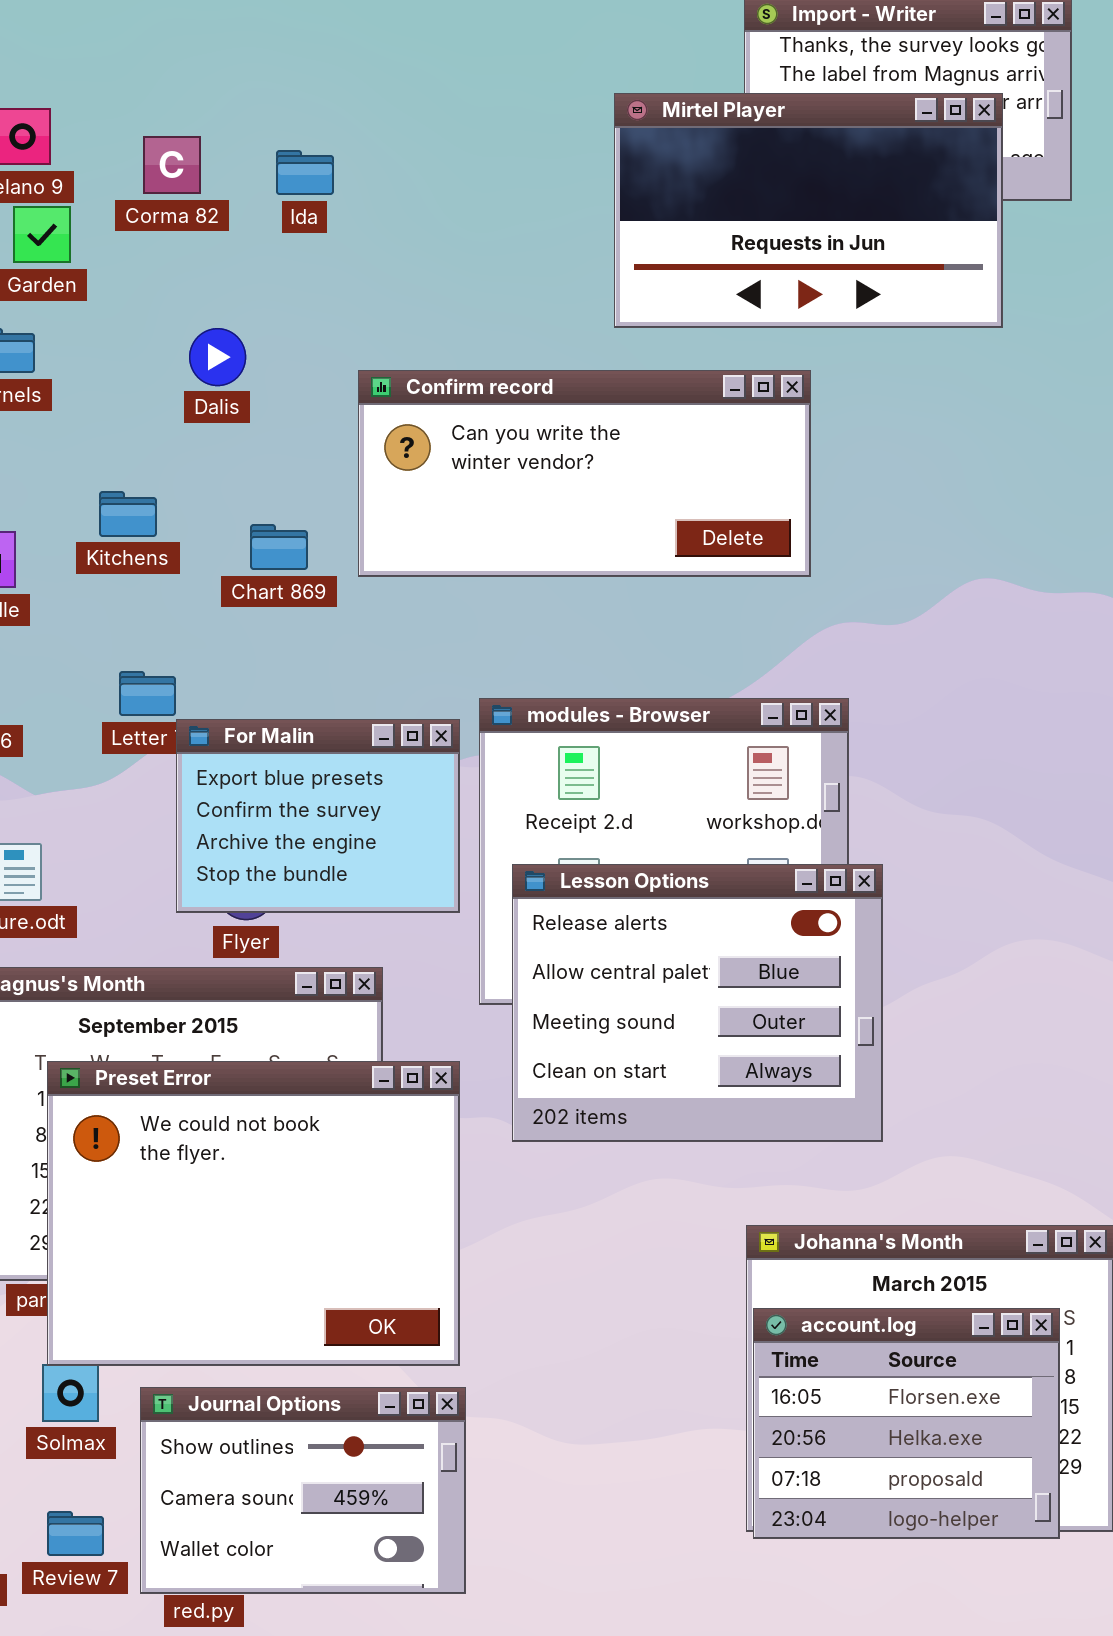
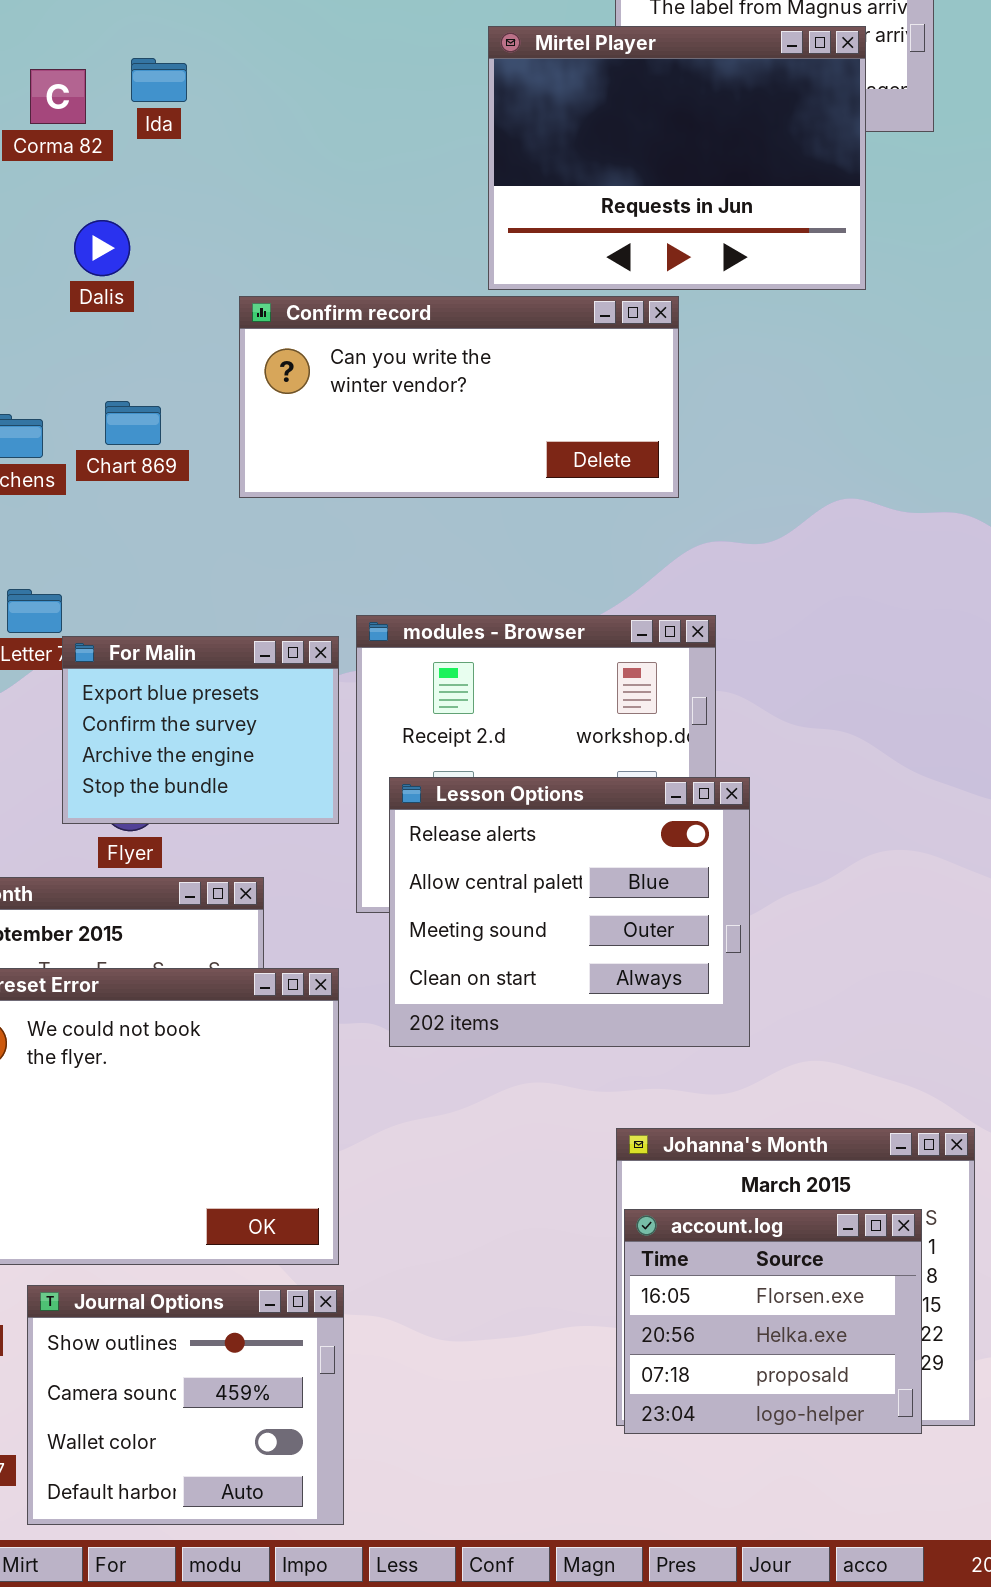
Mirtel Player: [614,93,1003,328] -> [488,26,866,290], resized
Ida: [276,150,334,195] -> [131,58,187,102], moved
Dalis: [189,328,246,386] -> [74,220,130,276], moved
Chart 869: [250,524,308,570] -> [105,401,161,445], moved
Journal Options: [140,1387,466,1594] -> [27,1285,344,1525], resized

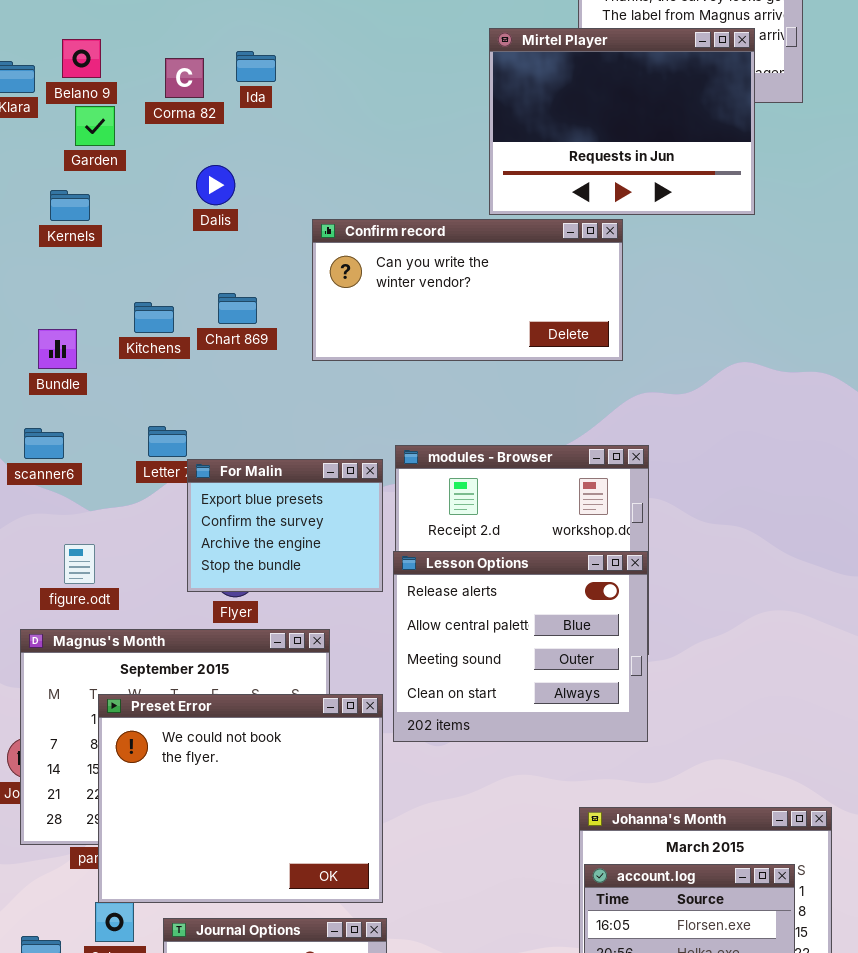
Lesson Options: [389,777,750,1047] -> [393,551,648,742], moved

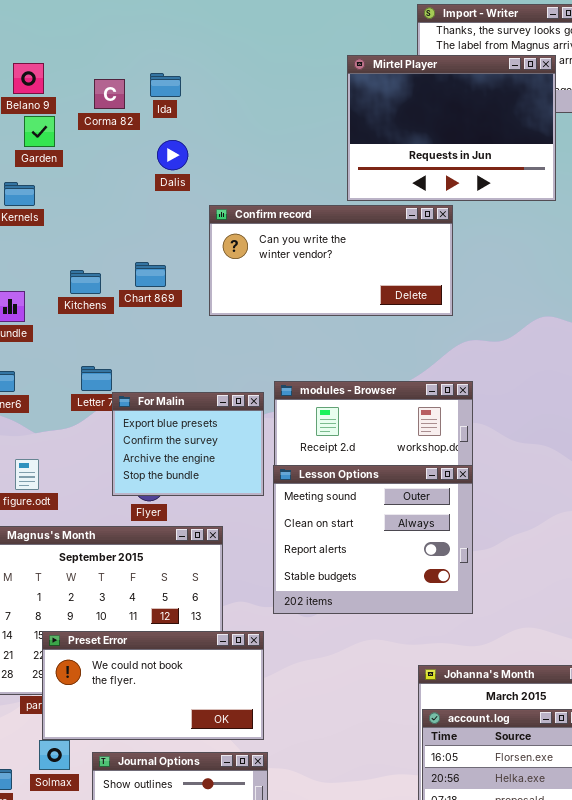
Dalis: [196,165,235,205] -> [157,140,188,170], moved
Lesson Options: [393,551,648,742] -> [273,465,473,614], scrolled down 2 rows
Preset Error: [98,694,383,903] -> [42,631,264,740], resized

